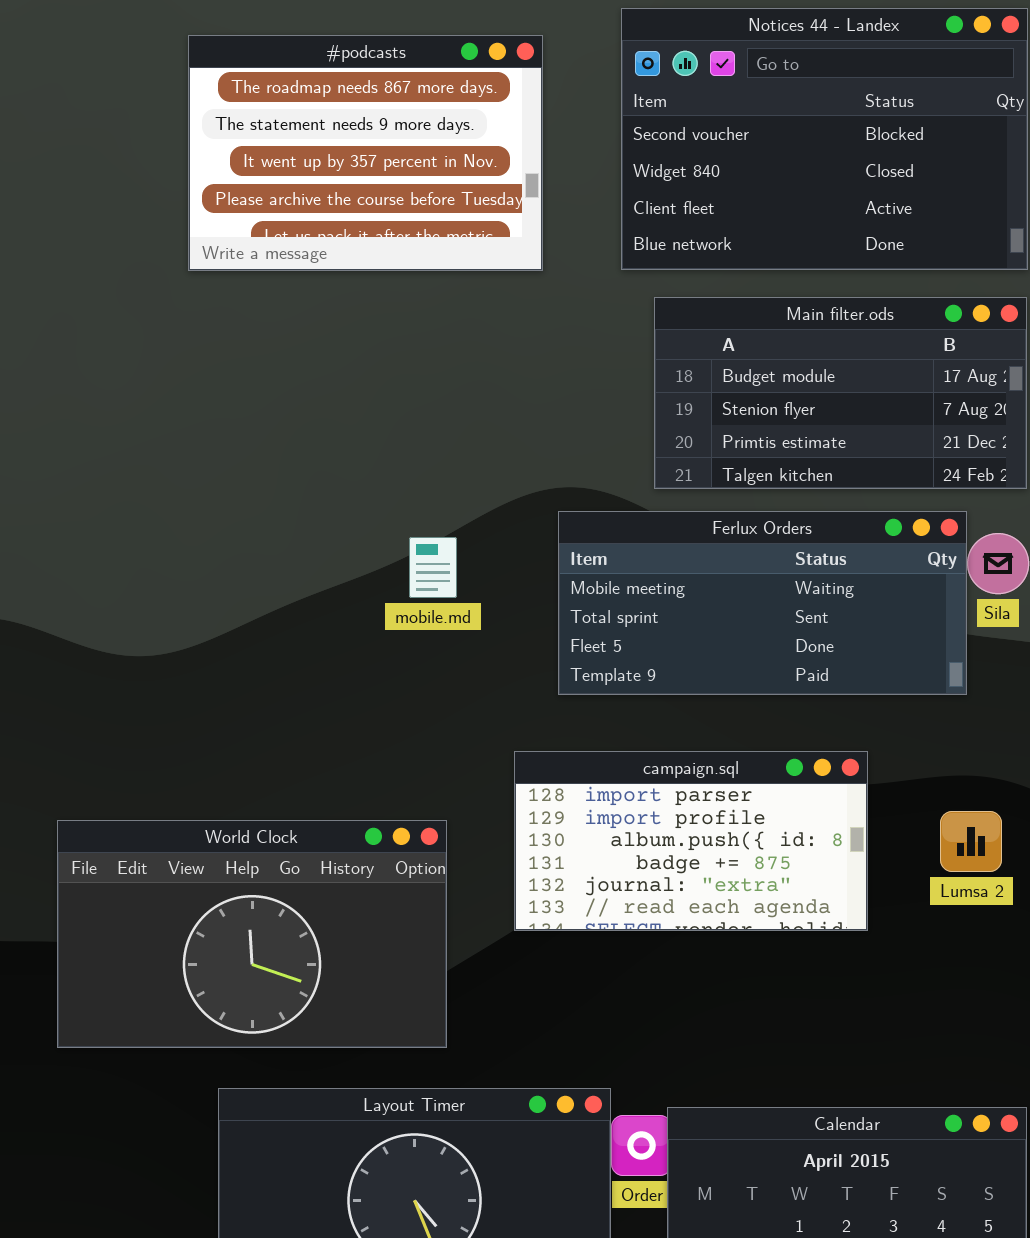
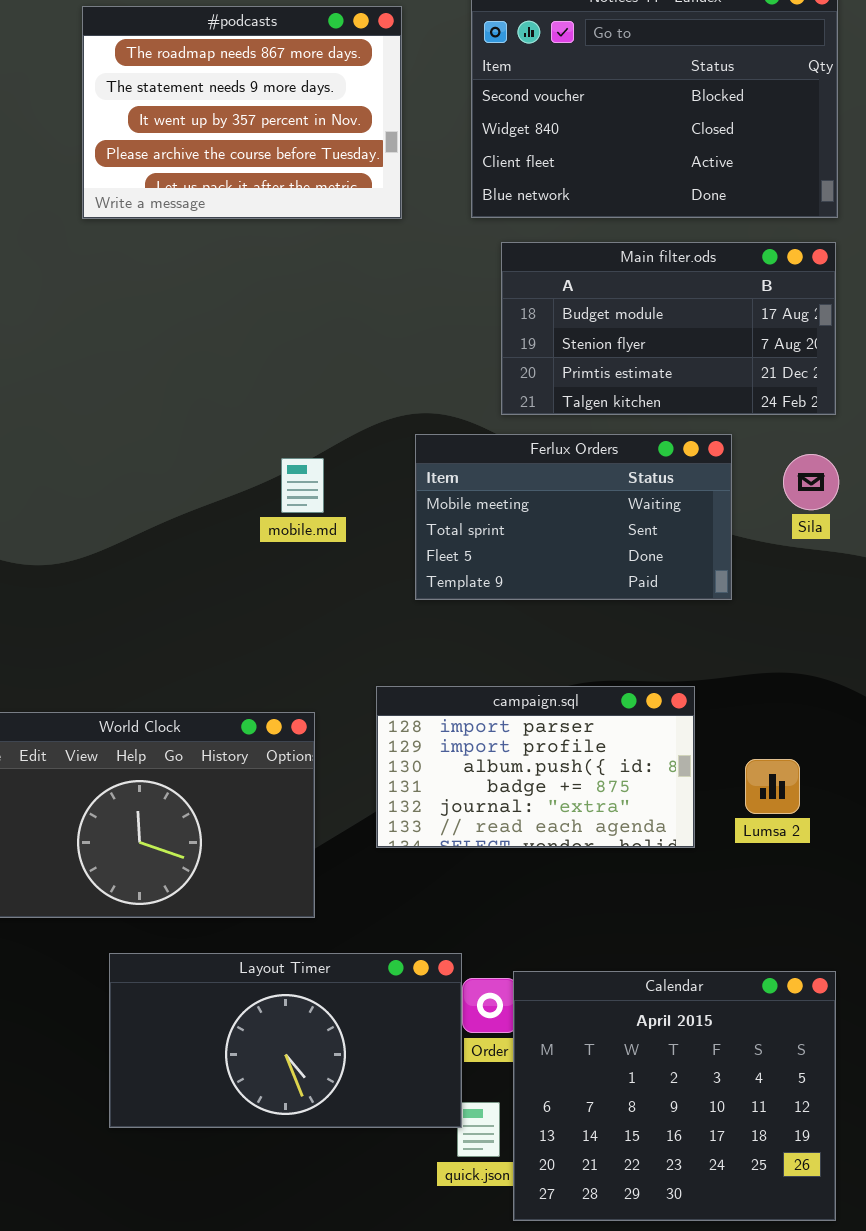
Ferlux Orders: [558,511,967,695] -> [415,434,732,600], resized
campaign.sql: [514,751,868,931] -> [376,686,695,848], moved
Lumsa 2: [940,811,1002,872] -> [745,759,800,814], moved

